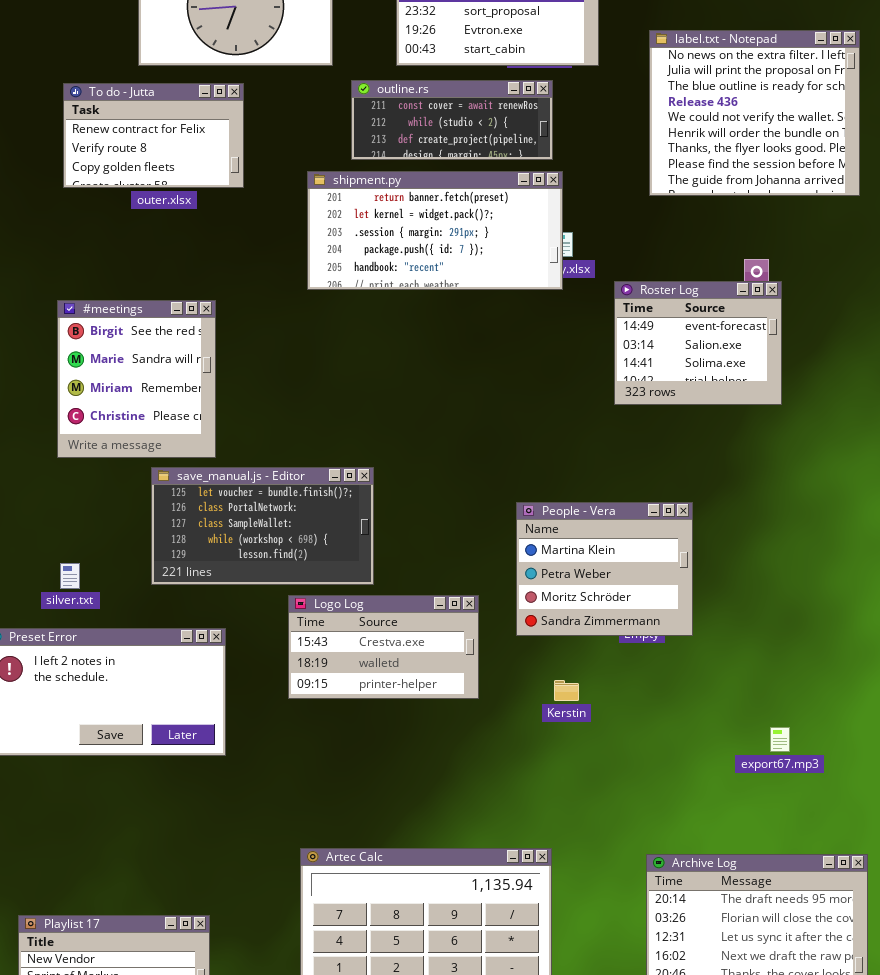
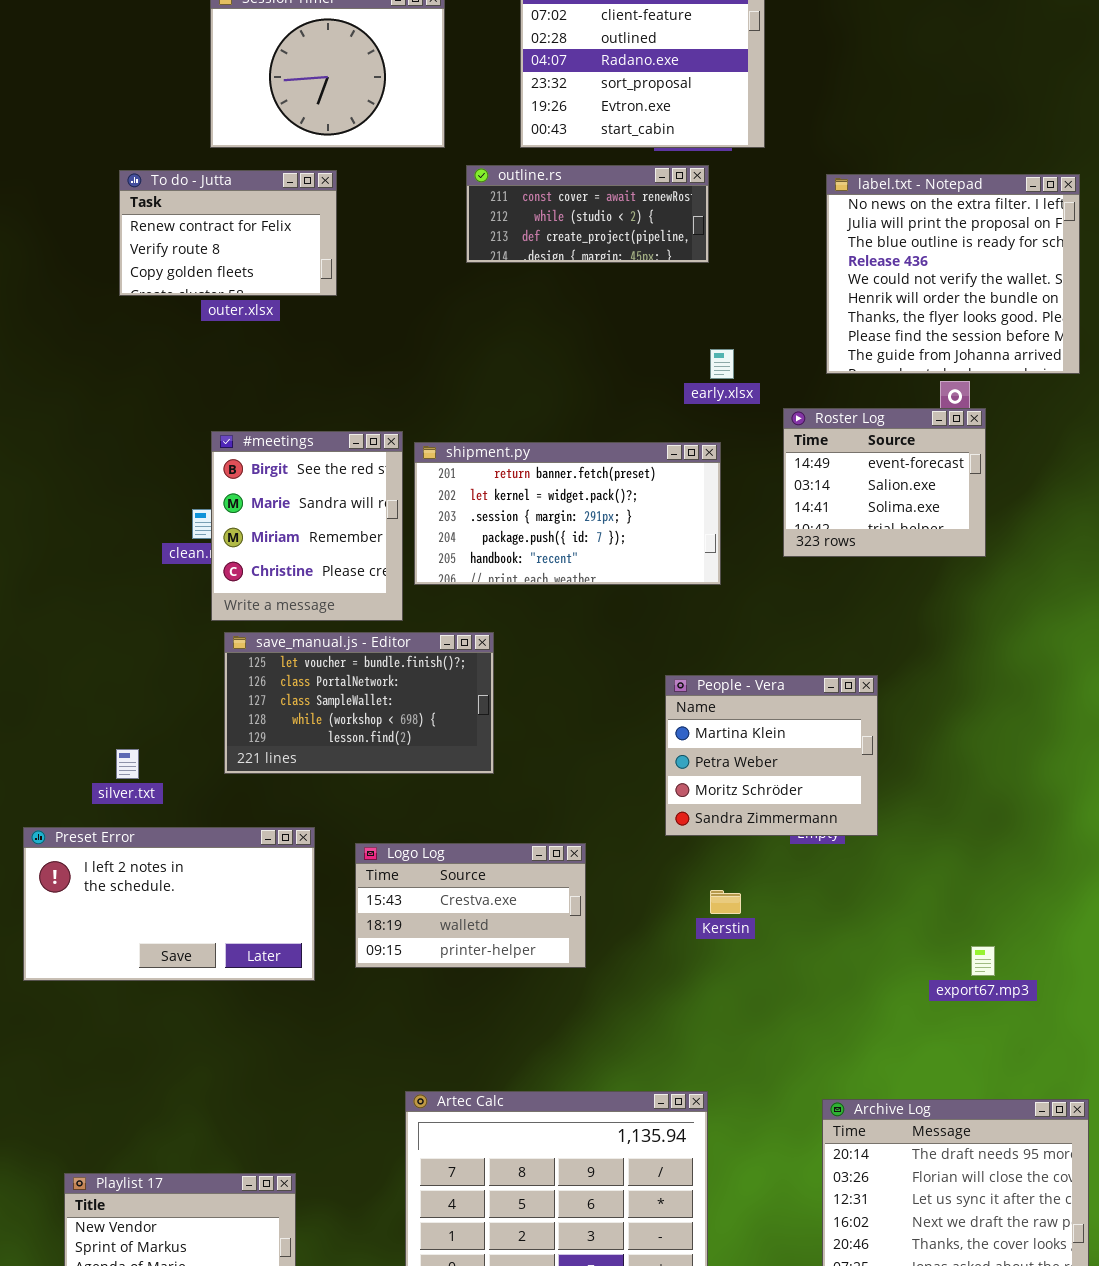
label.txt - Notepad: [649,30,860,196] -> [826,174,1080,374], moved
shipment.py: [307,171,563,290] -> [414,442,721,585], moved
#meetings: [57,300,216,458] -> [211,431,403,621], moved
Logo Log: [288,595,479,699] -> [355,843,586,968], moved

